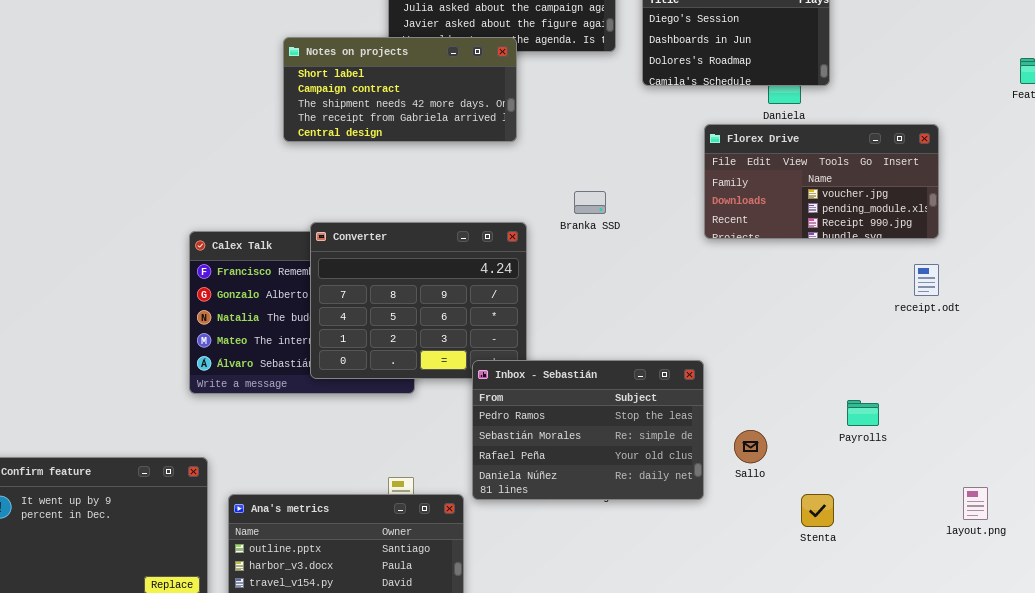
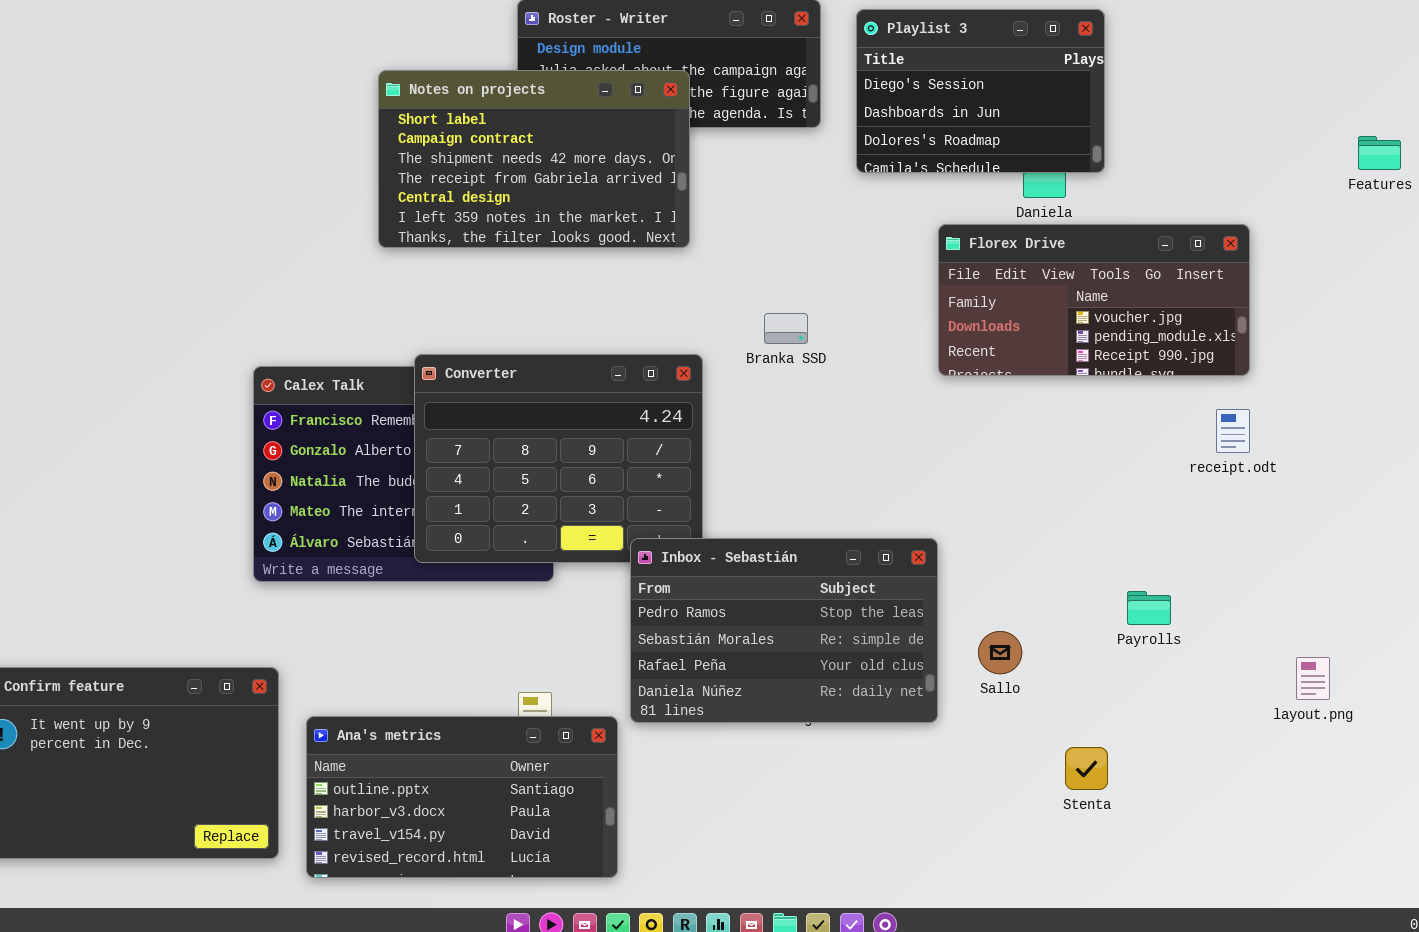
Notes on projects: [283,37,517,142] -> [378,70,690,248], resized
layout.png: [963,487,988,520] -> [1296,657,1330,700], moved
Stenta: [801,494,834,527] -> [1065,747,1108,790], moved

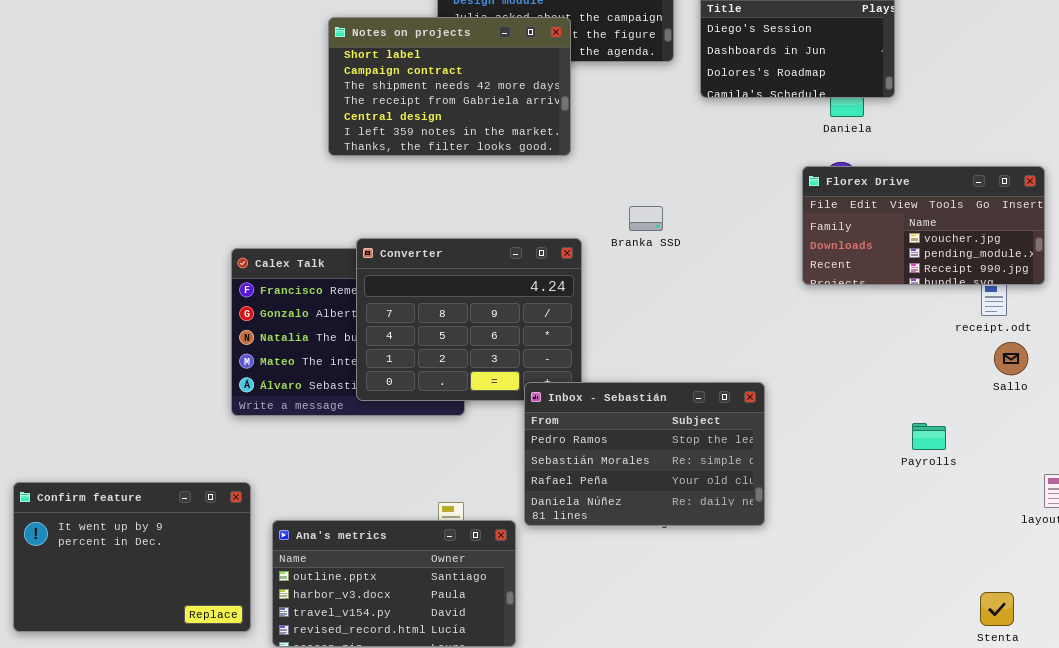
Florex Drive: [938,224,1250,376] -> [802,166,1045,285], moved
Sallo: [978,631,1022,674] -> [994,342,1028,375], moved
Stenta: [1065,747,1108,790] -> [980,592,1014,626], moved

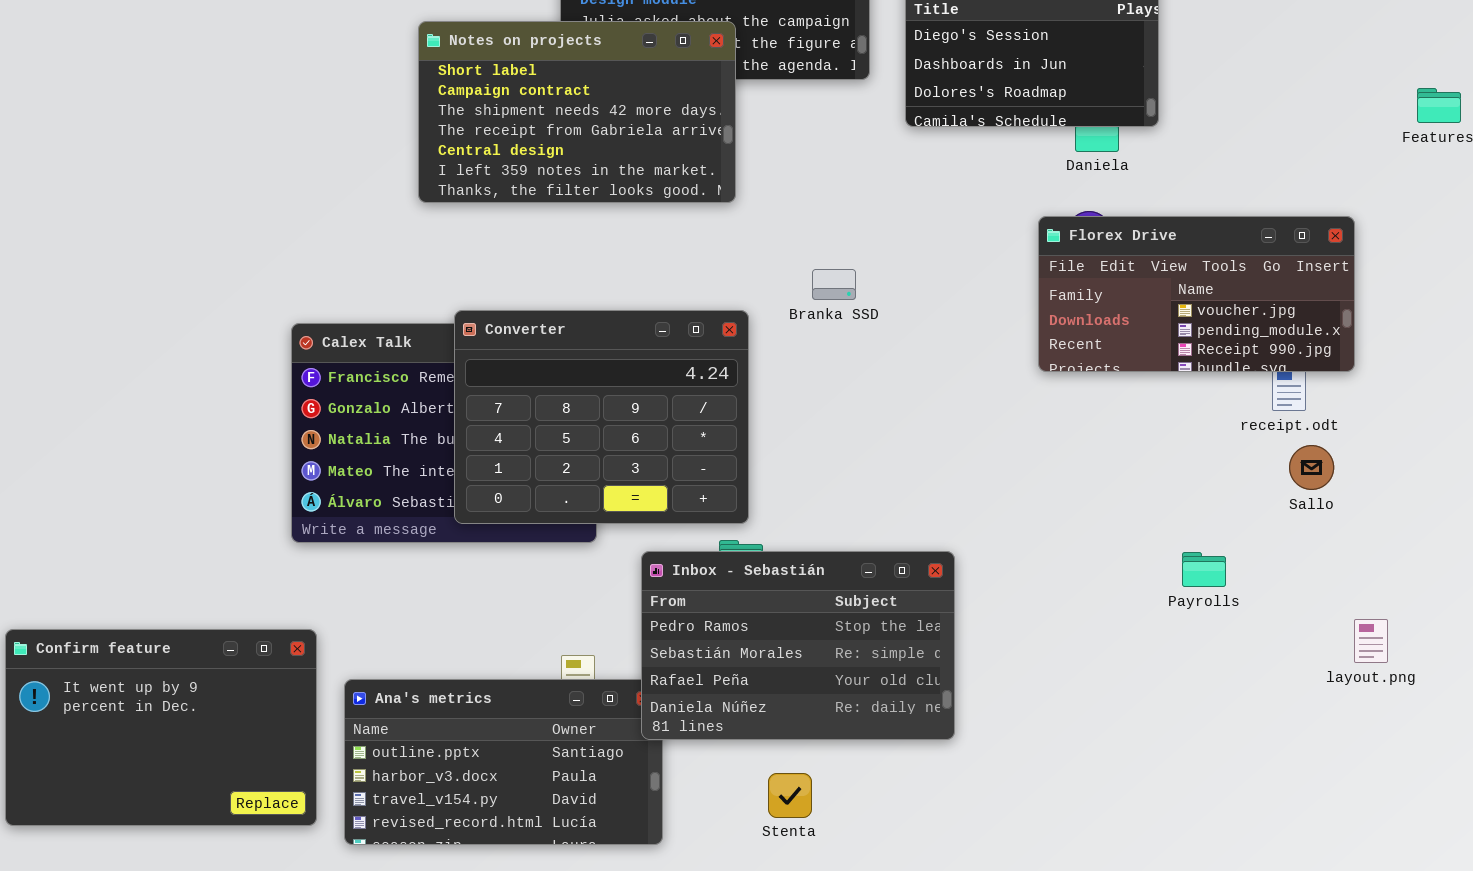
Inbox - Sebastián: [524,382,765,526] -> [641,551,955,740], moved
Stenta: [980,592,1014,626] -> [768,773,812,818], moved

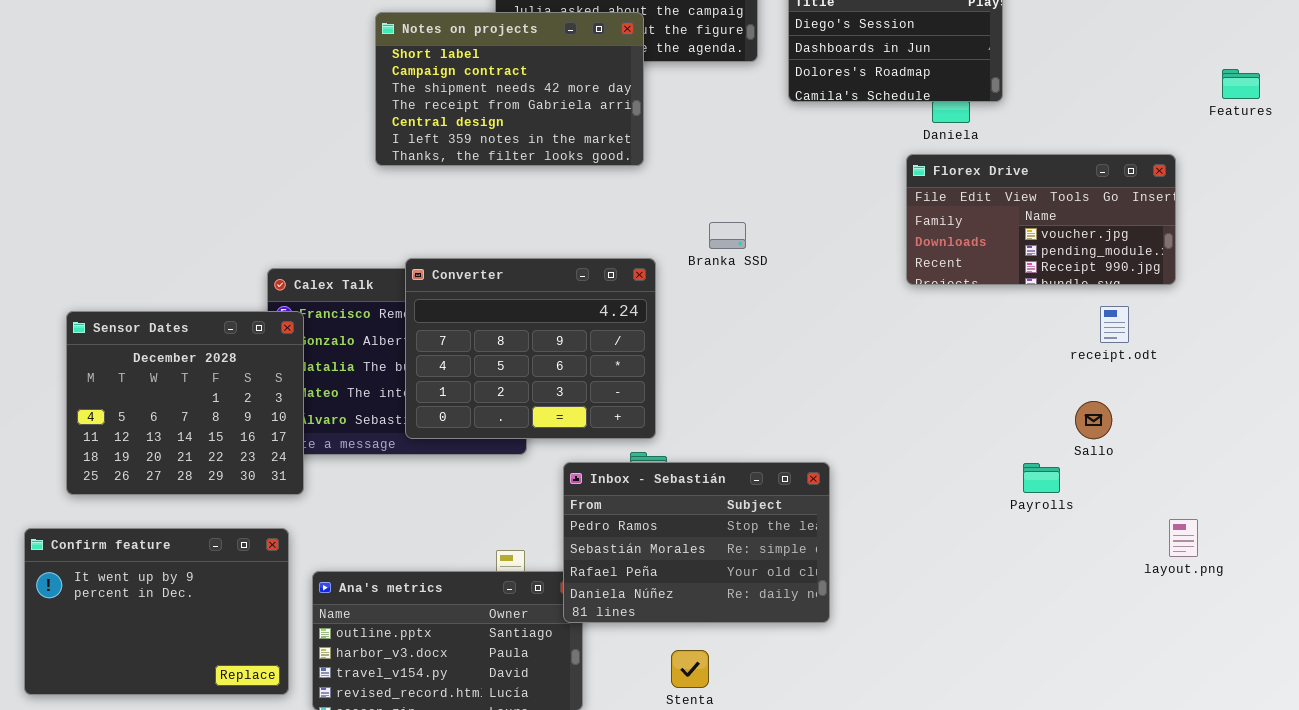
Florex Drive: [1038,216,1355,372] -> [906,154,1176,285], moved
Sensor Dates: none -> [66,311,304,495], opened
Sallo: [1289,445,1334,490] -> [1075,401,1112,439], moved

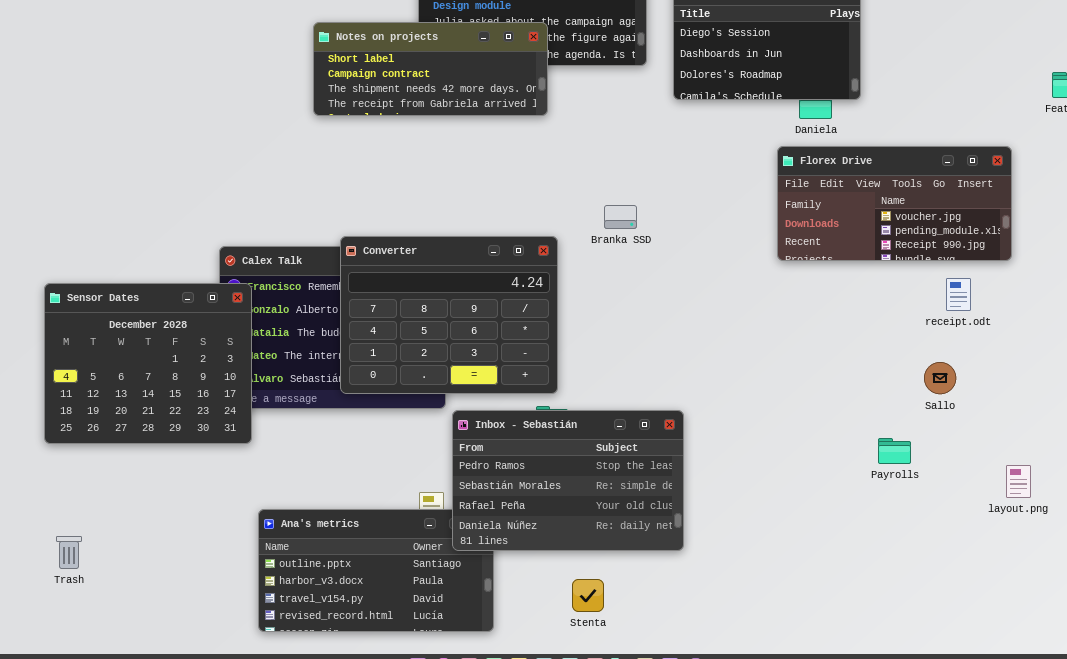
Notes on projects: [375,12,644,166] -> [313,22,548,116], resized
Inbox - Sebastián: [563,462,830,623] -> [452,410,684,551], moved
Payrolls: [1023,463,1060,493] -> [878,438,911,464], moved
Confirm feature: [24,528,289,695] -> none, closed

